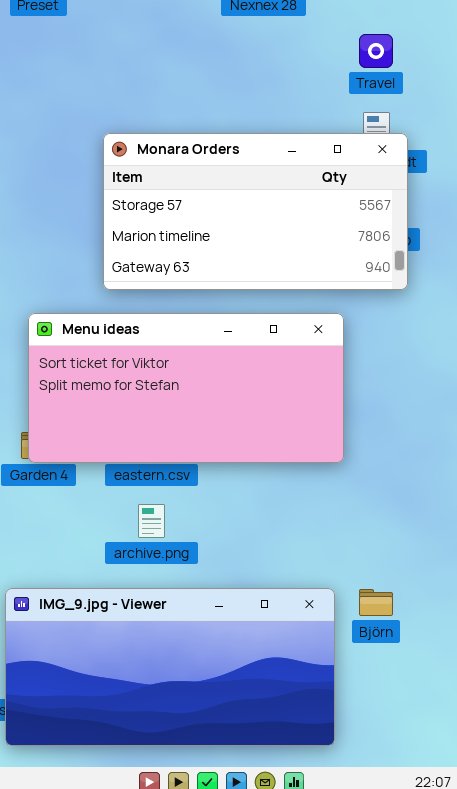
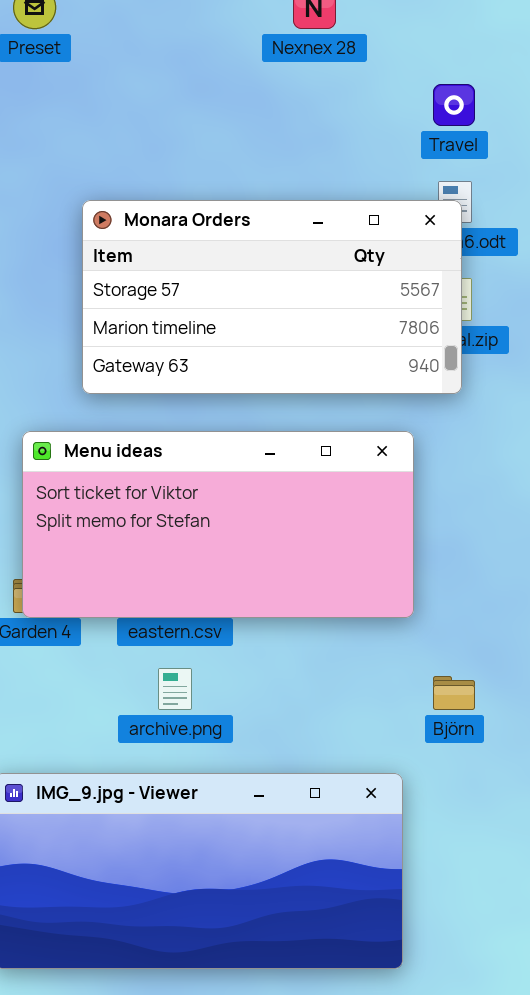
Monara Orders: [103,133,408,290] -> [82,200,462,394], moved
Björn: [359,589,393,616] -> [433,676,475,710], moved

